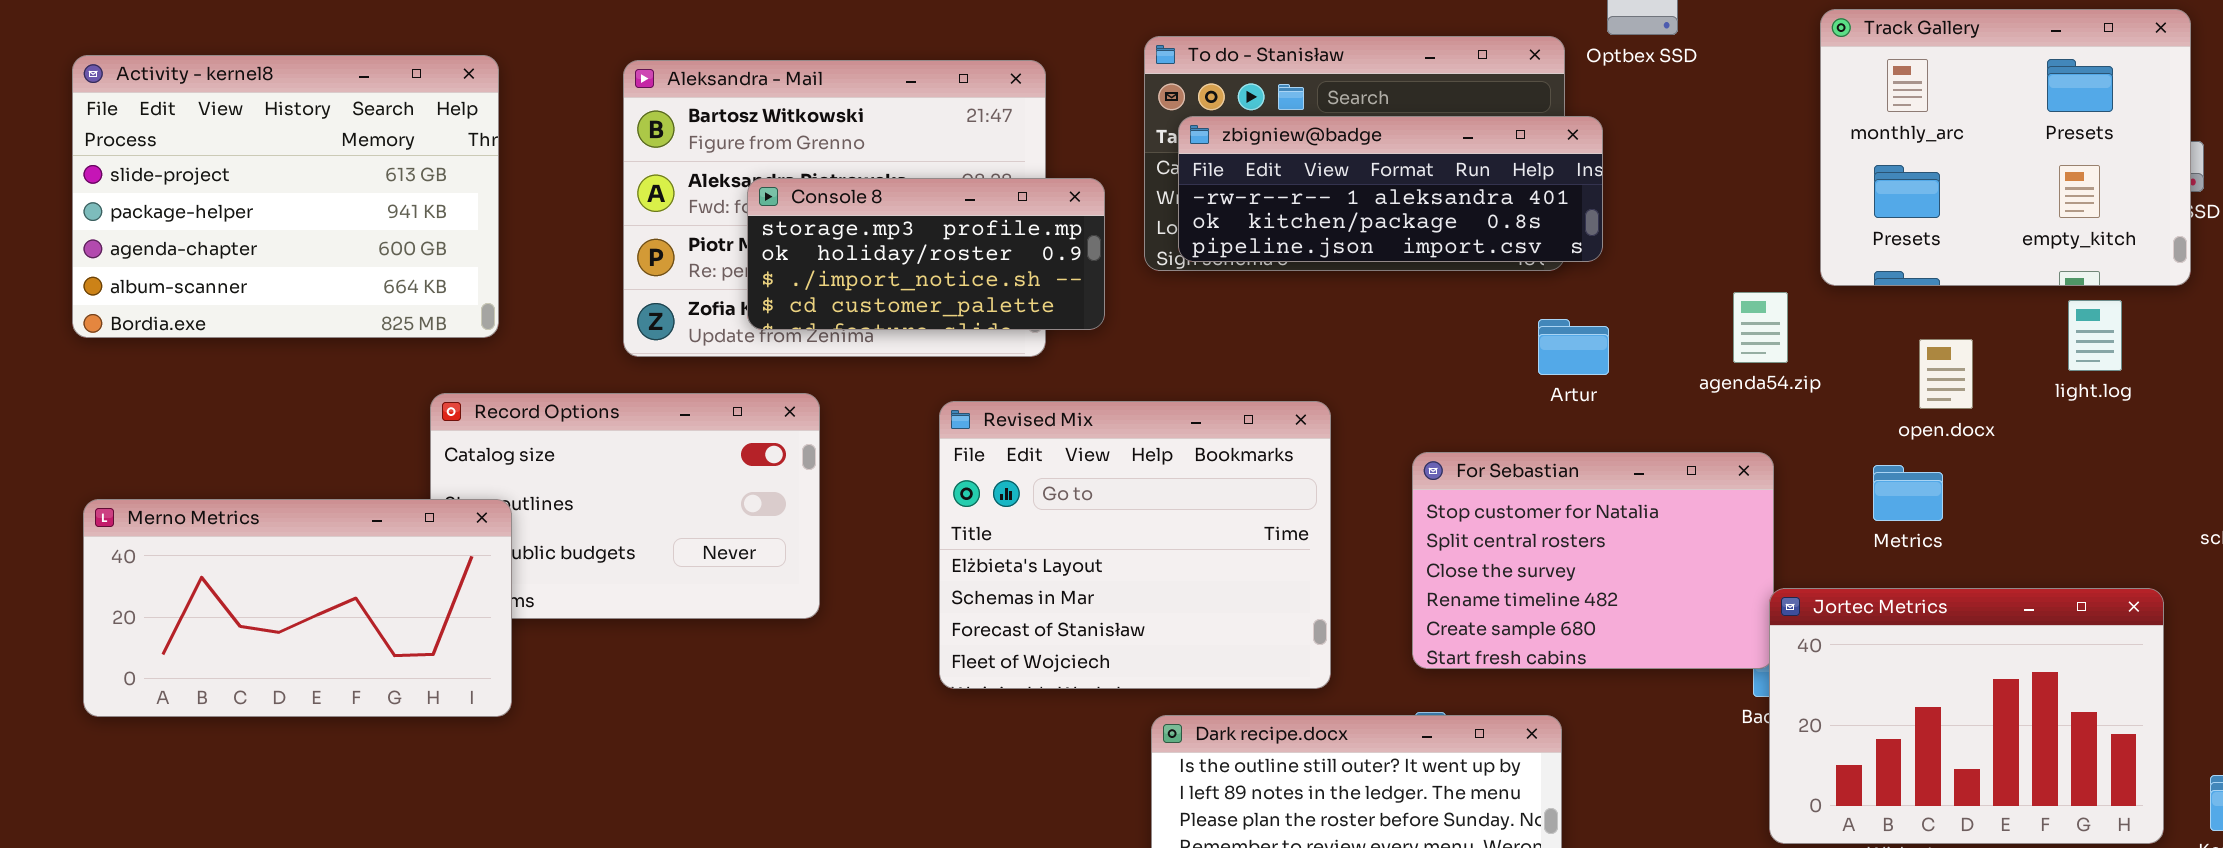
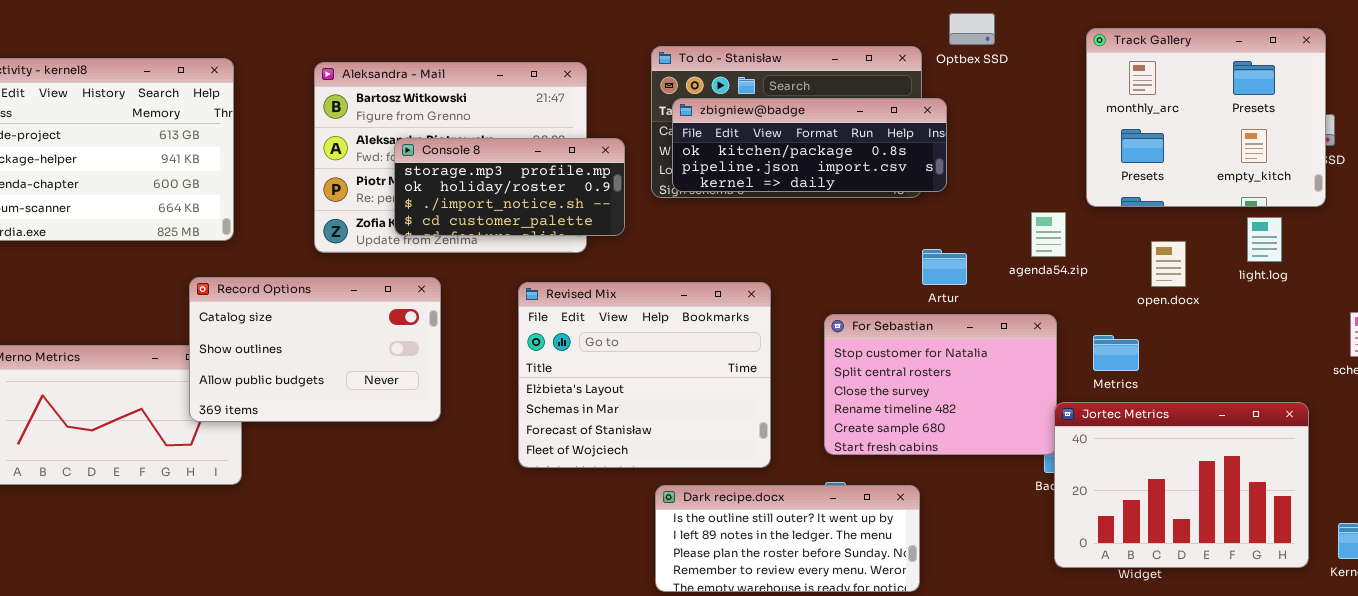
zbigniew@badge: [1178,116,1603,262] -> [672,98,947,192], scrolled down 1 row
Artur: [1538,319,1609,375] -> [922,249,967,285], moved
Record Options: [430,393,820,619] -> [189,277,441,422], raised
Metrics: [1873,465,1943,521] -> [1093,335,1139,371], moved

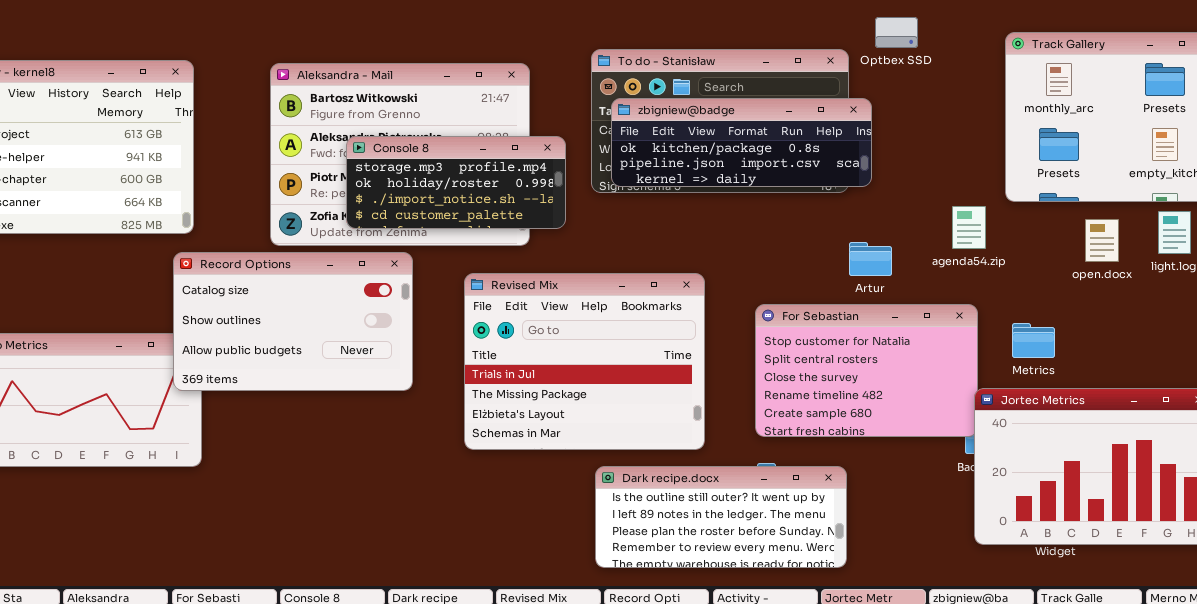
open.docx: [1151,241,1186,287] -> [1085,219,1119,262], moved
Record Options: [189,277,441,422] -> [173,252,413,391], moved
Revised Mix: [518,282,771,468] -> [464,273,705,450], scrolled up 2 rows

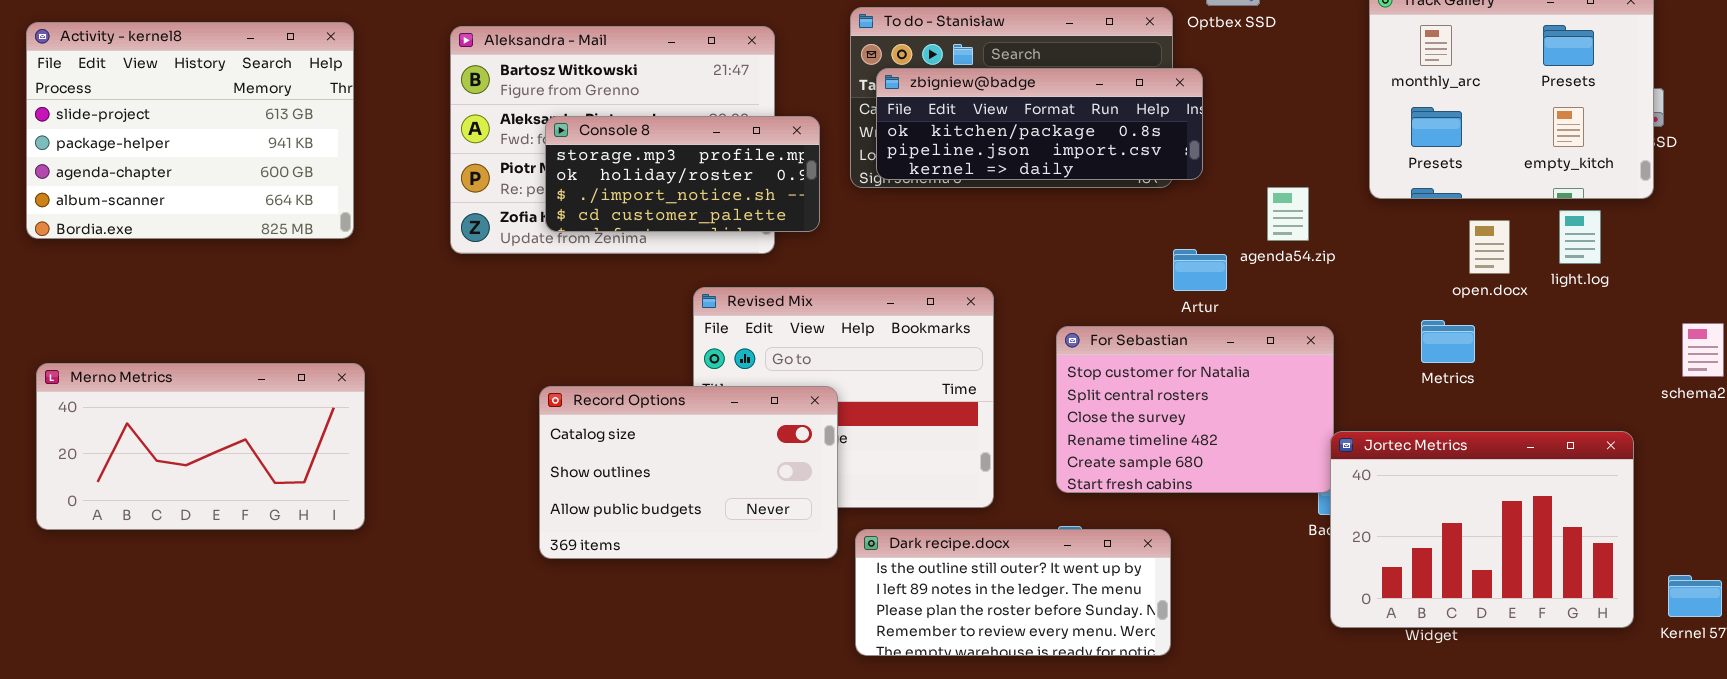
agenda54.zip: [952,206,986,249] -> [1267,187,1309,241], moved
Record Options: [173,252,413,391] -> [539,386,838,559], moved
Metrics: [1012,323,1055,358] -> [1421,320,1475,363], moved

